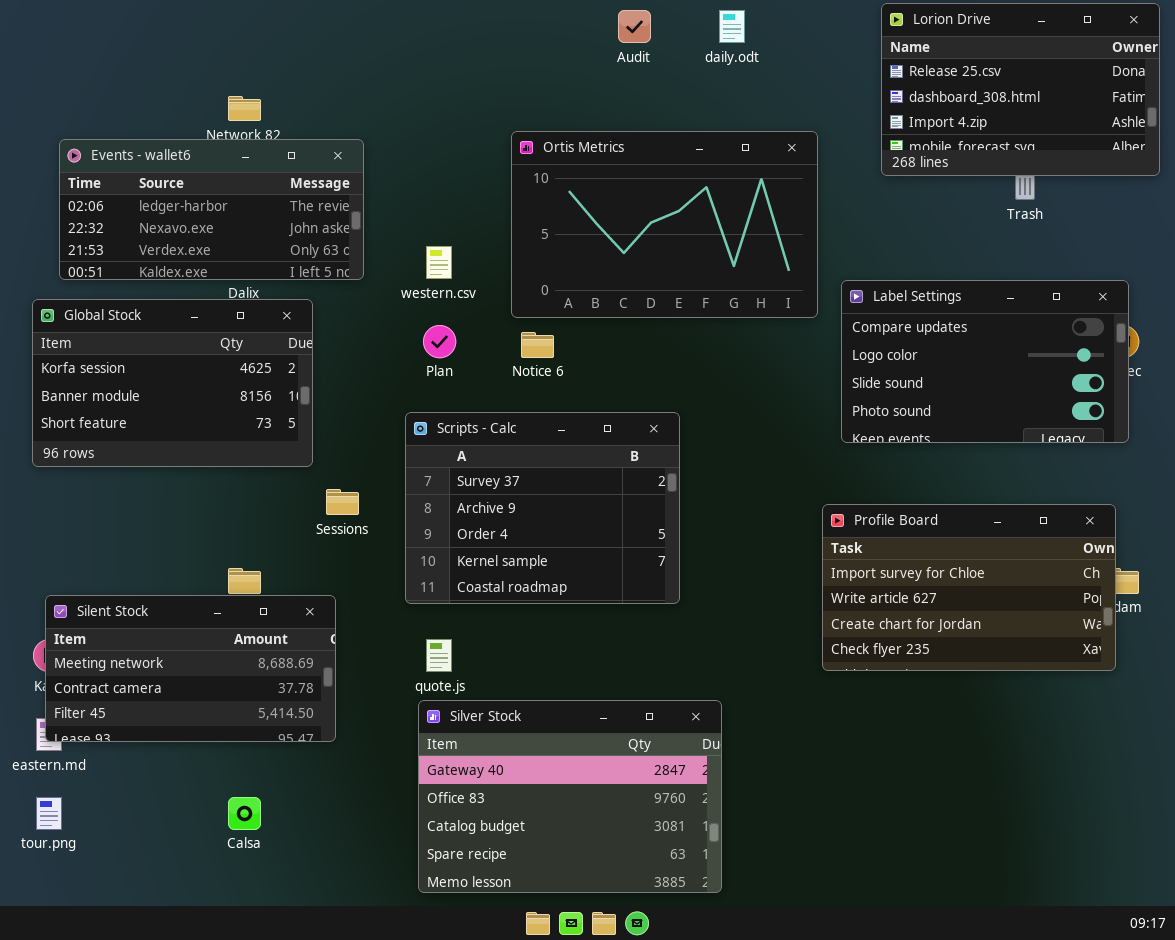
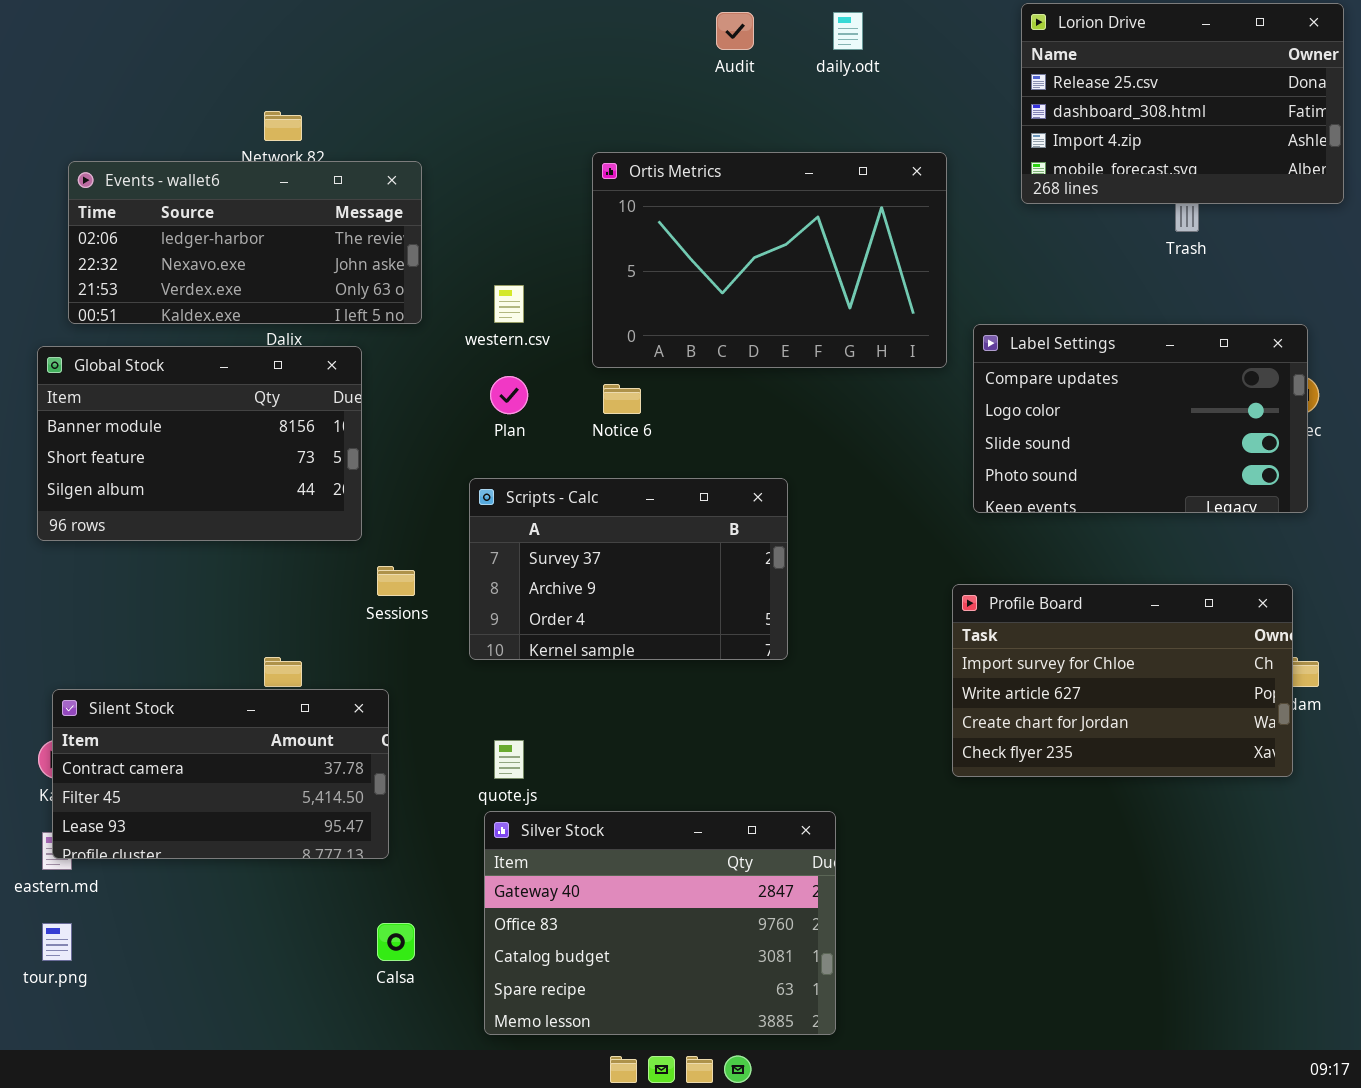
Global Stock: [32,299,313,467] -> [37,346,362,541], scrolled down 1 row
Scripts - Calc: [405,412,680,604] -> [469,478,788,660], resized
Silent Stock: [45,595,336,742] -> [52,689,389,859], scrolled down 1 row
Calsa: [228,797,261,830] -> [377,923,415,961], moved

